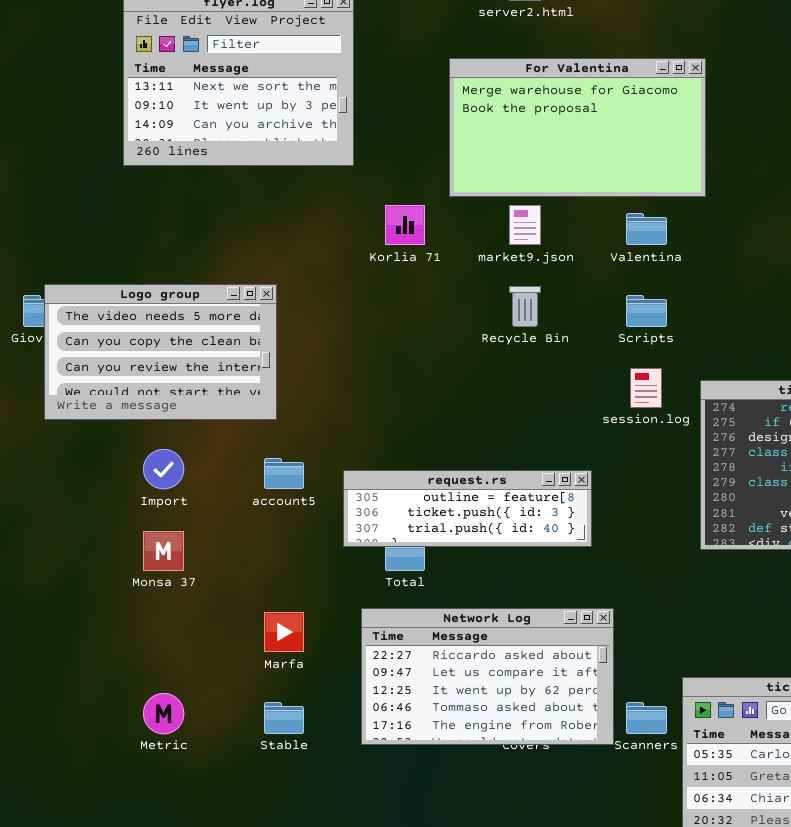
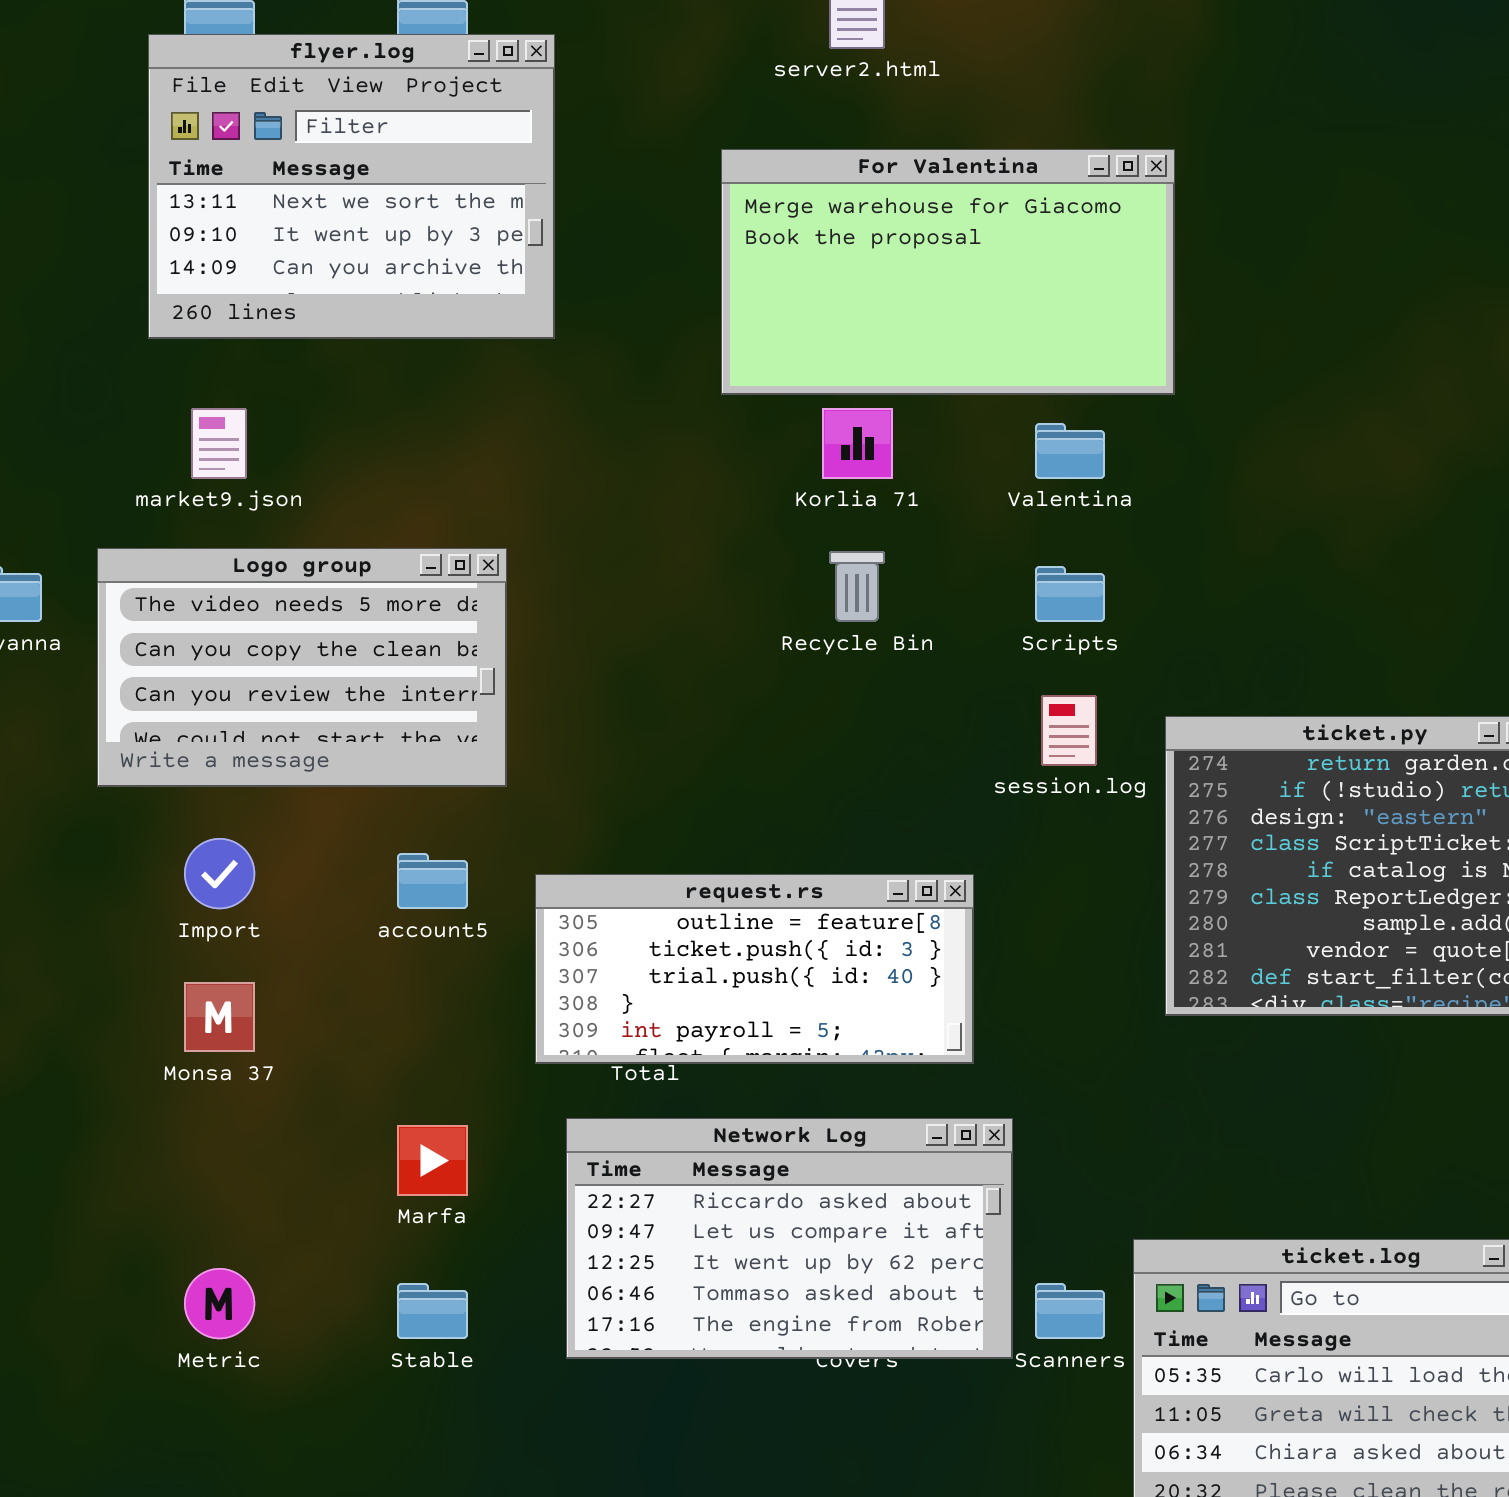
Korlia 71: [385,205,425,245] -> [822,408,893,479], moved
market9.json: [509,205,541,245] -> [191,408,247,479], moved
Logo group: [44,284,277,420] -> [97,548,507,787], moved
request.rs: [343,470,592,547] -> [535,874,974,1064], resized

